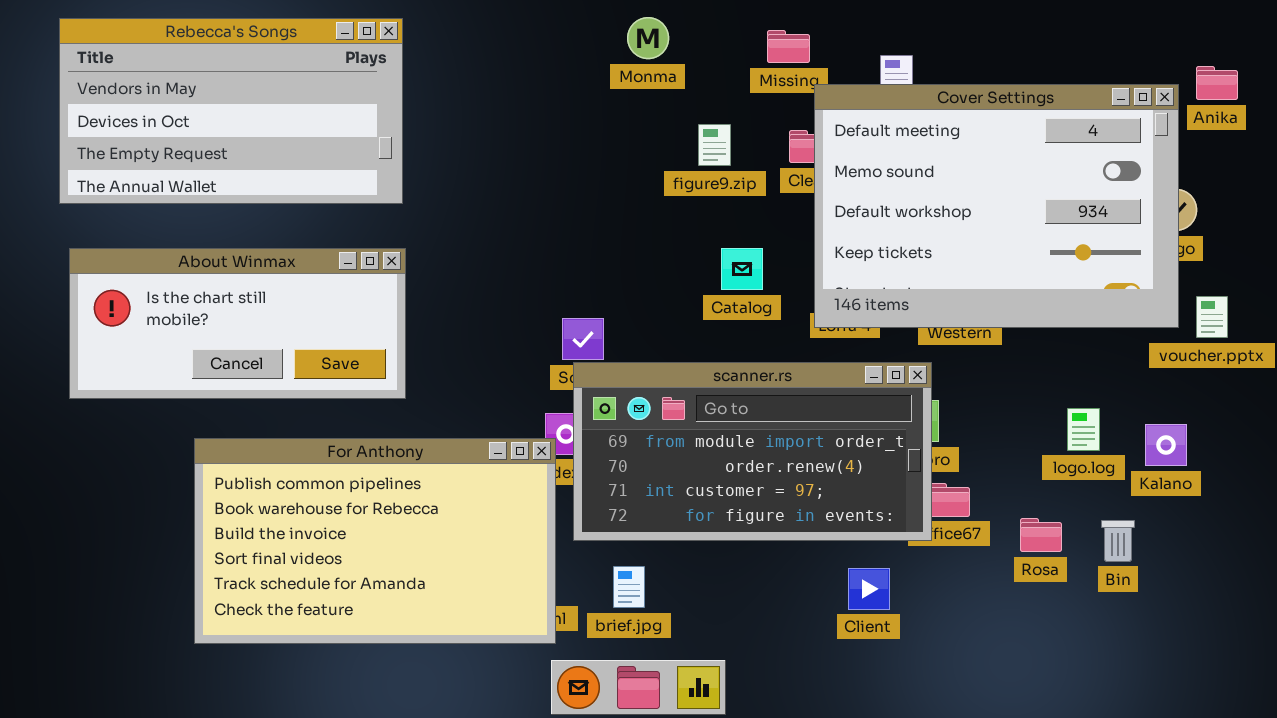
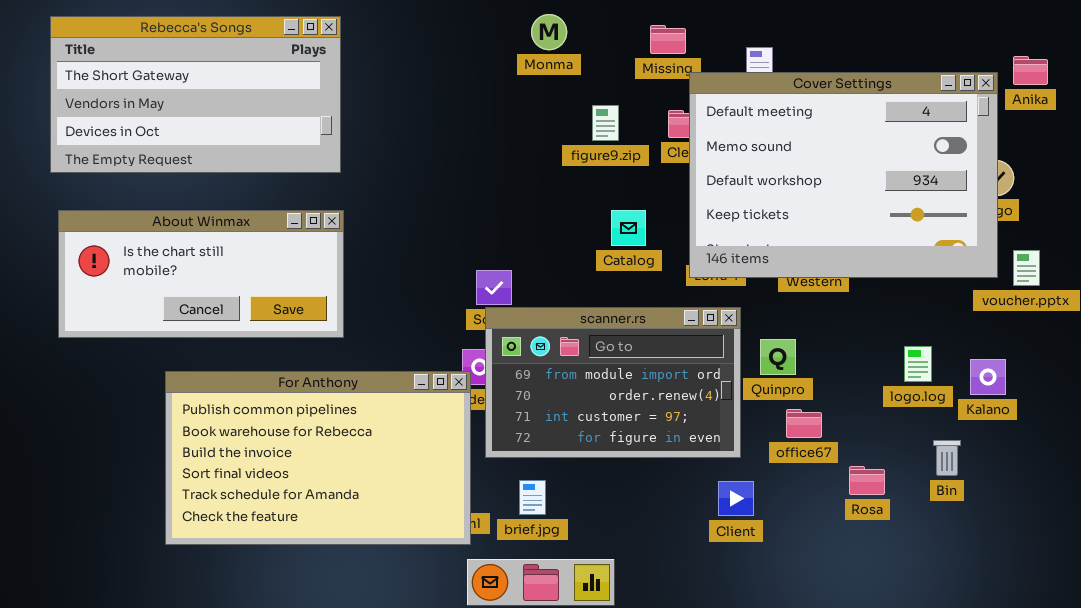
Rebecca's Songs: [59,18,403,204] -> [50,16,341,173], scrolled up 1 row
scanner.rs: [573,362,932,541] -> [485,307,741,458], resized
Rosa: [1020,518,1062,552] -> [849,466,885,495], moved

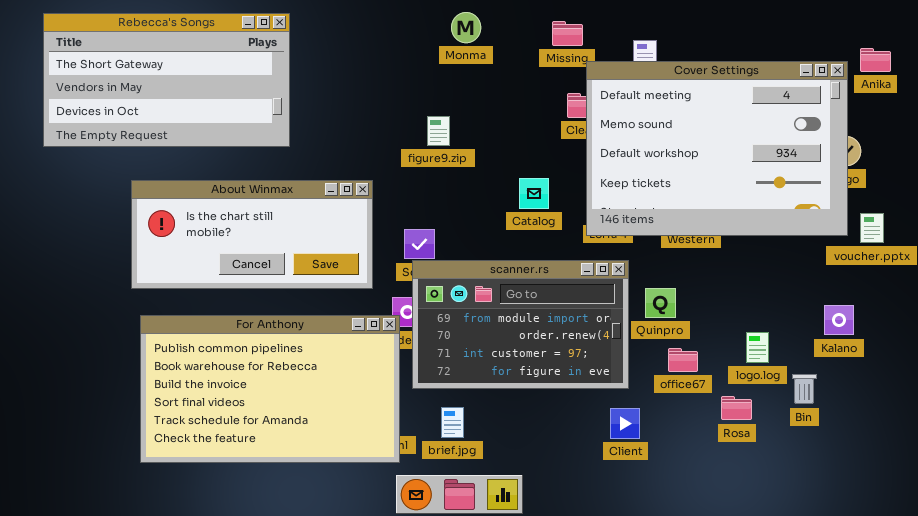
figure9.zip: [592,105,619,141] -> [427,116,450,146], moved
About Winmax: [58,210,344,338] -> [131,180,373,289], moved
logo.log: [904,346,932,382] -> [746,332,769,363], moved

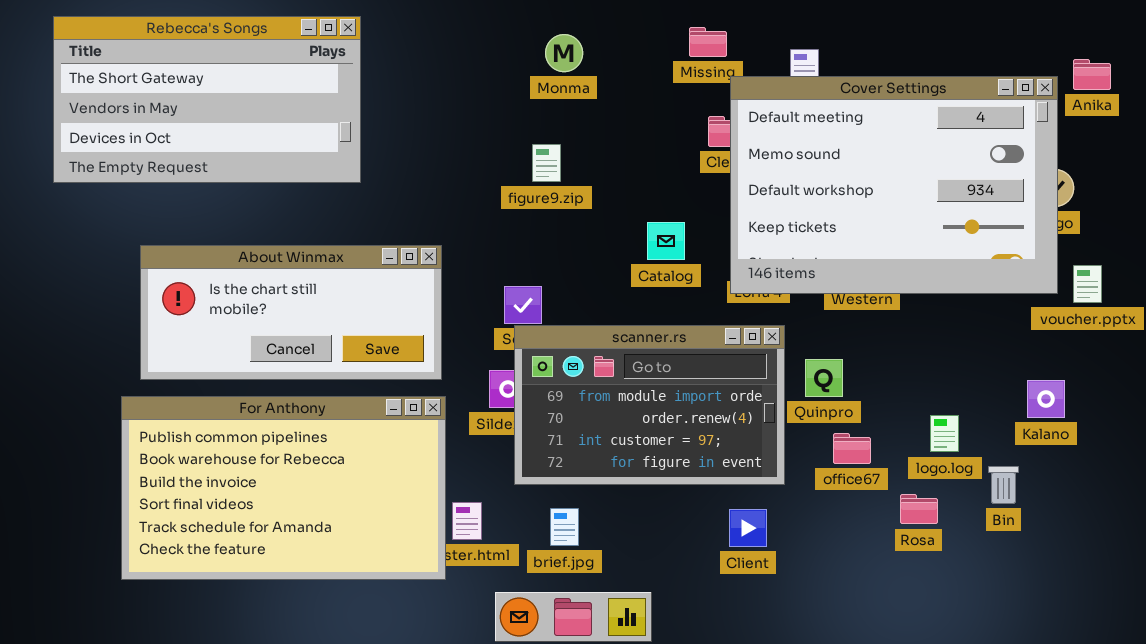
Monma: [451,12,481,43] -> [545,34,583,72], moved
About Winmax: [131,180,373,289] -> [140,245,442,380], moved
For Anthony: [140,315,400,463] -> [121,396,446,580], moved
Client: [610,408,640,439] -> [729,509,767,547], moved

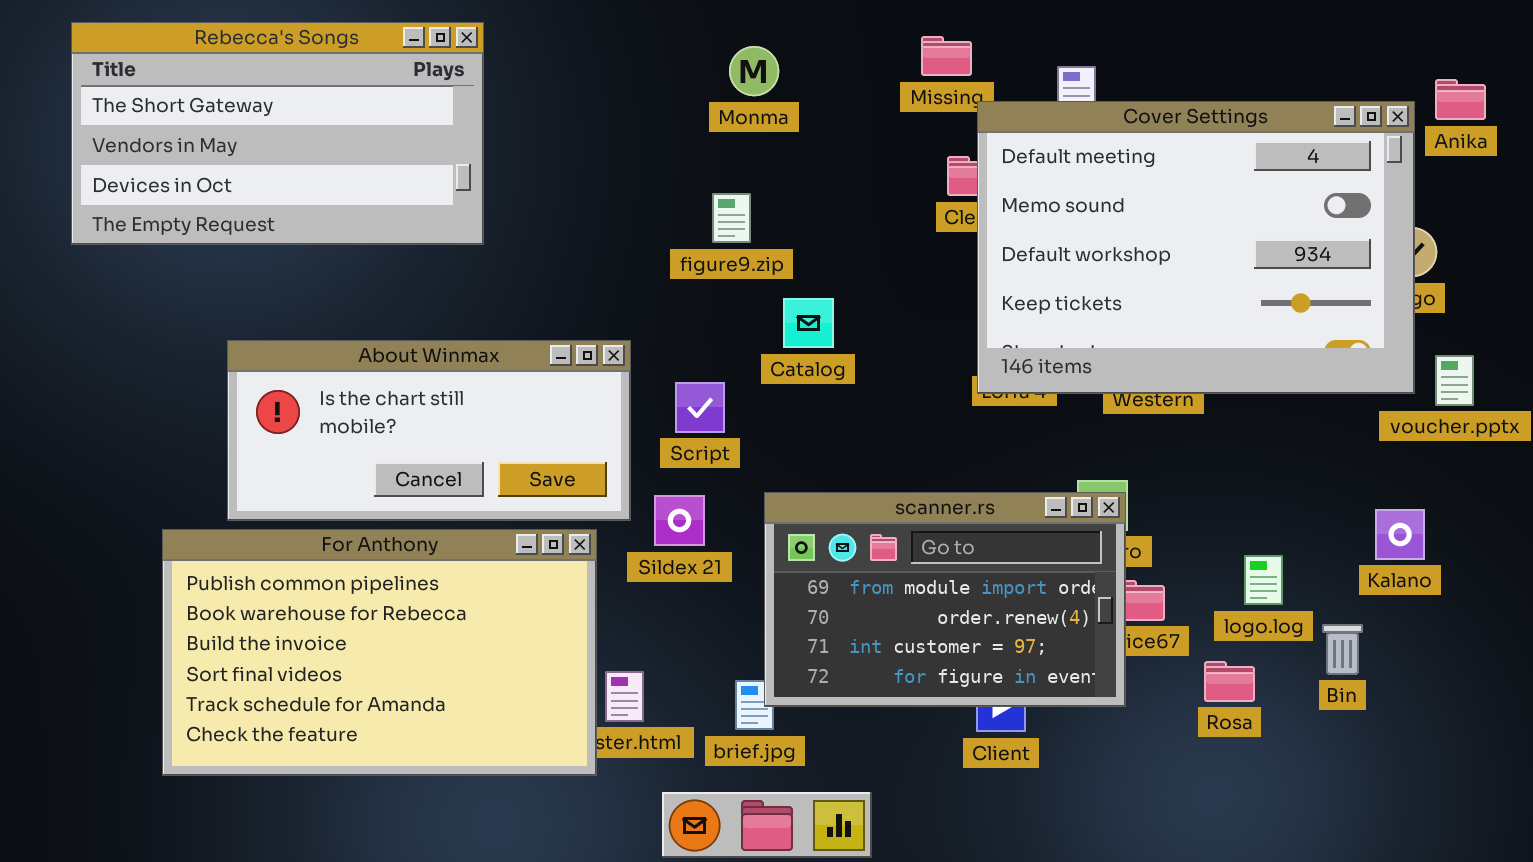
Catalog: [647,222,685,260] -> [783,298,834,348], moved
About Winmax: [140,245,442,380] -> [227,340,631,521], moved
scanner.rs: [514,325,785,485] -> [764,492,1126,707], moved

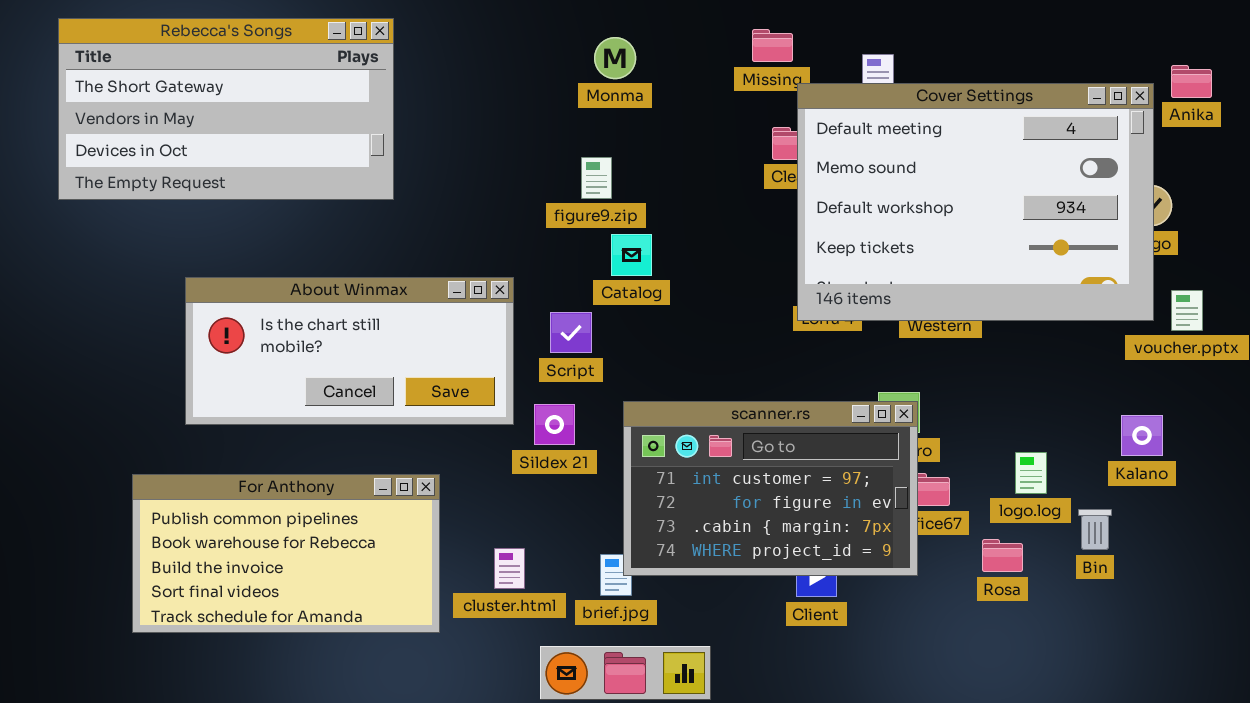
Catalog: [783,298,834,348] -> [611,234,652,276], moved
scanner.rs: [764,492,1126,707] -> [623,401,918,576], scrolled down 2 rows
For Anthony: [162,529,597,776] -> [132,474,440,633], resized

